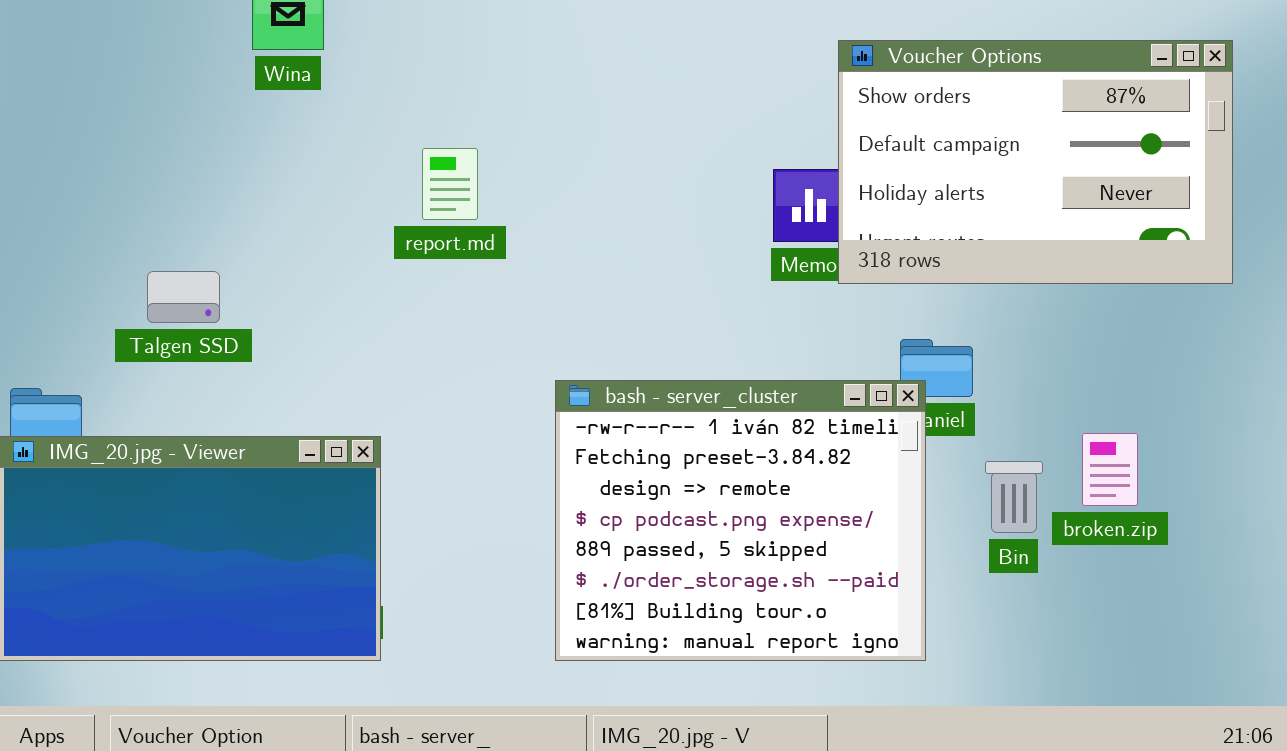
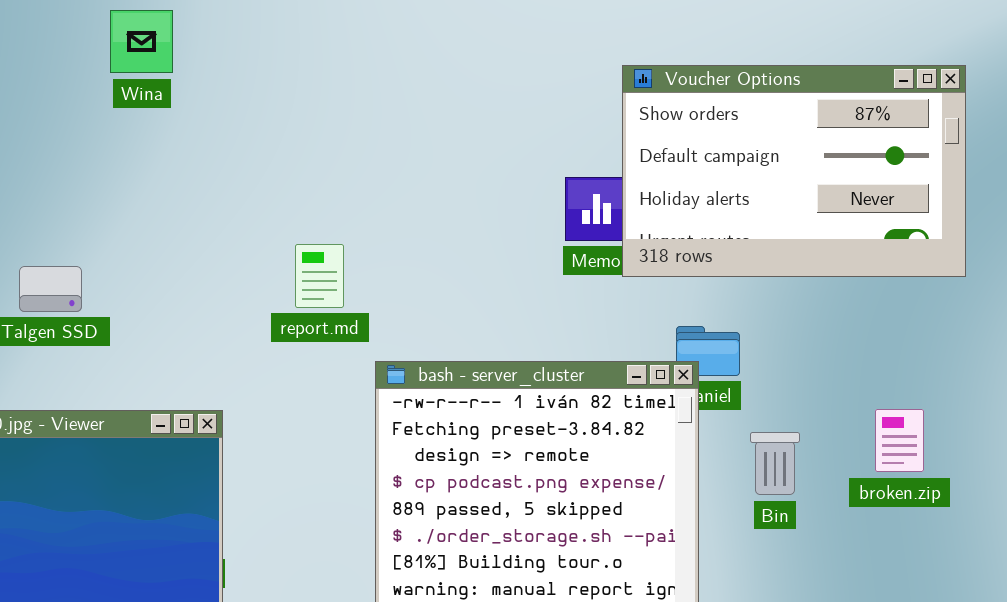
report.md: [422,148,478,220] -> [295,244,344,308], moved
broken.zip: [1082,433,1138,506] -> [875,409,924,472], moved

